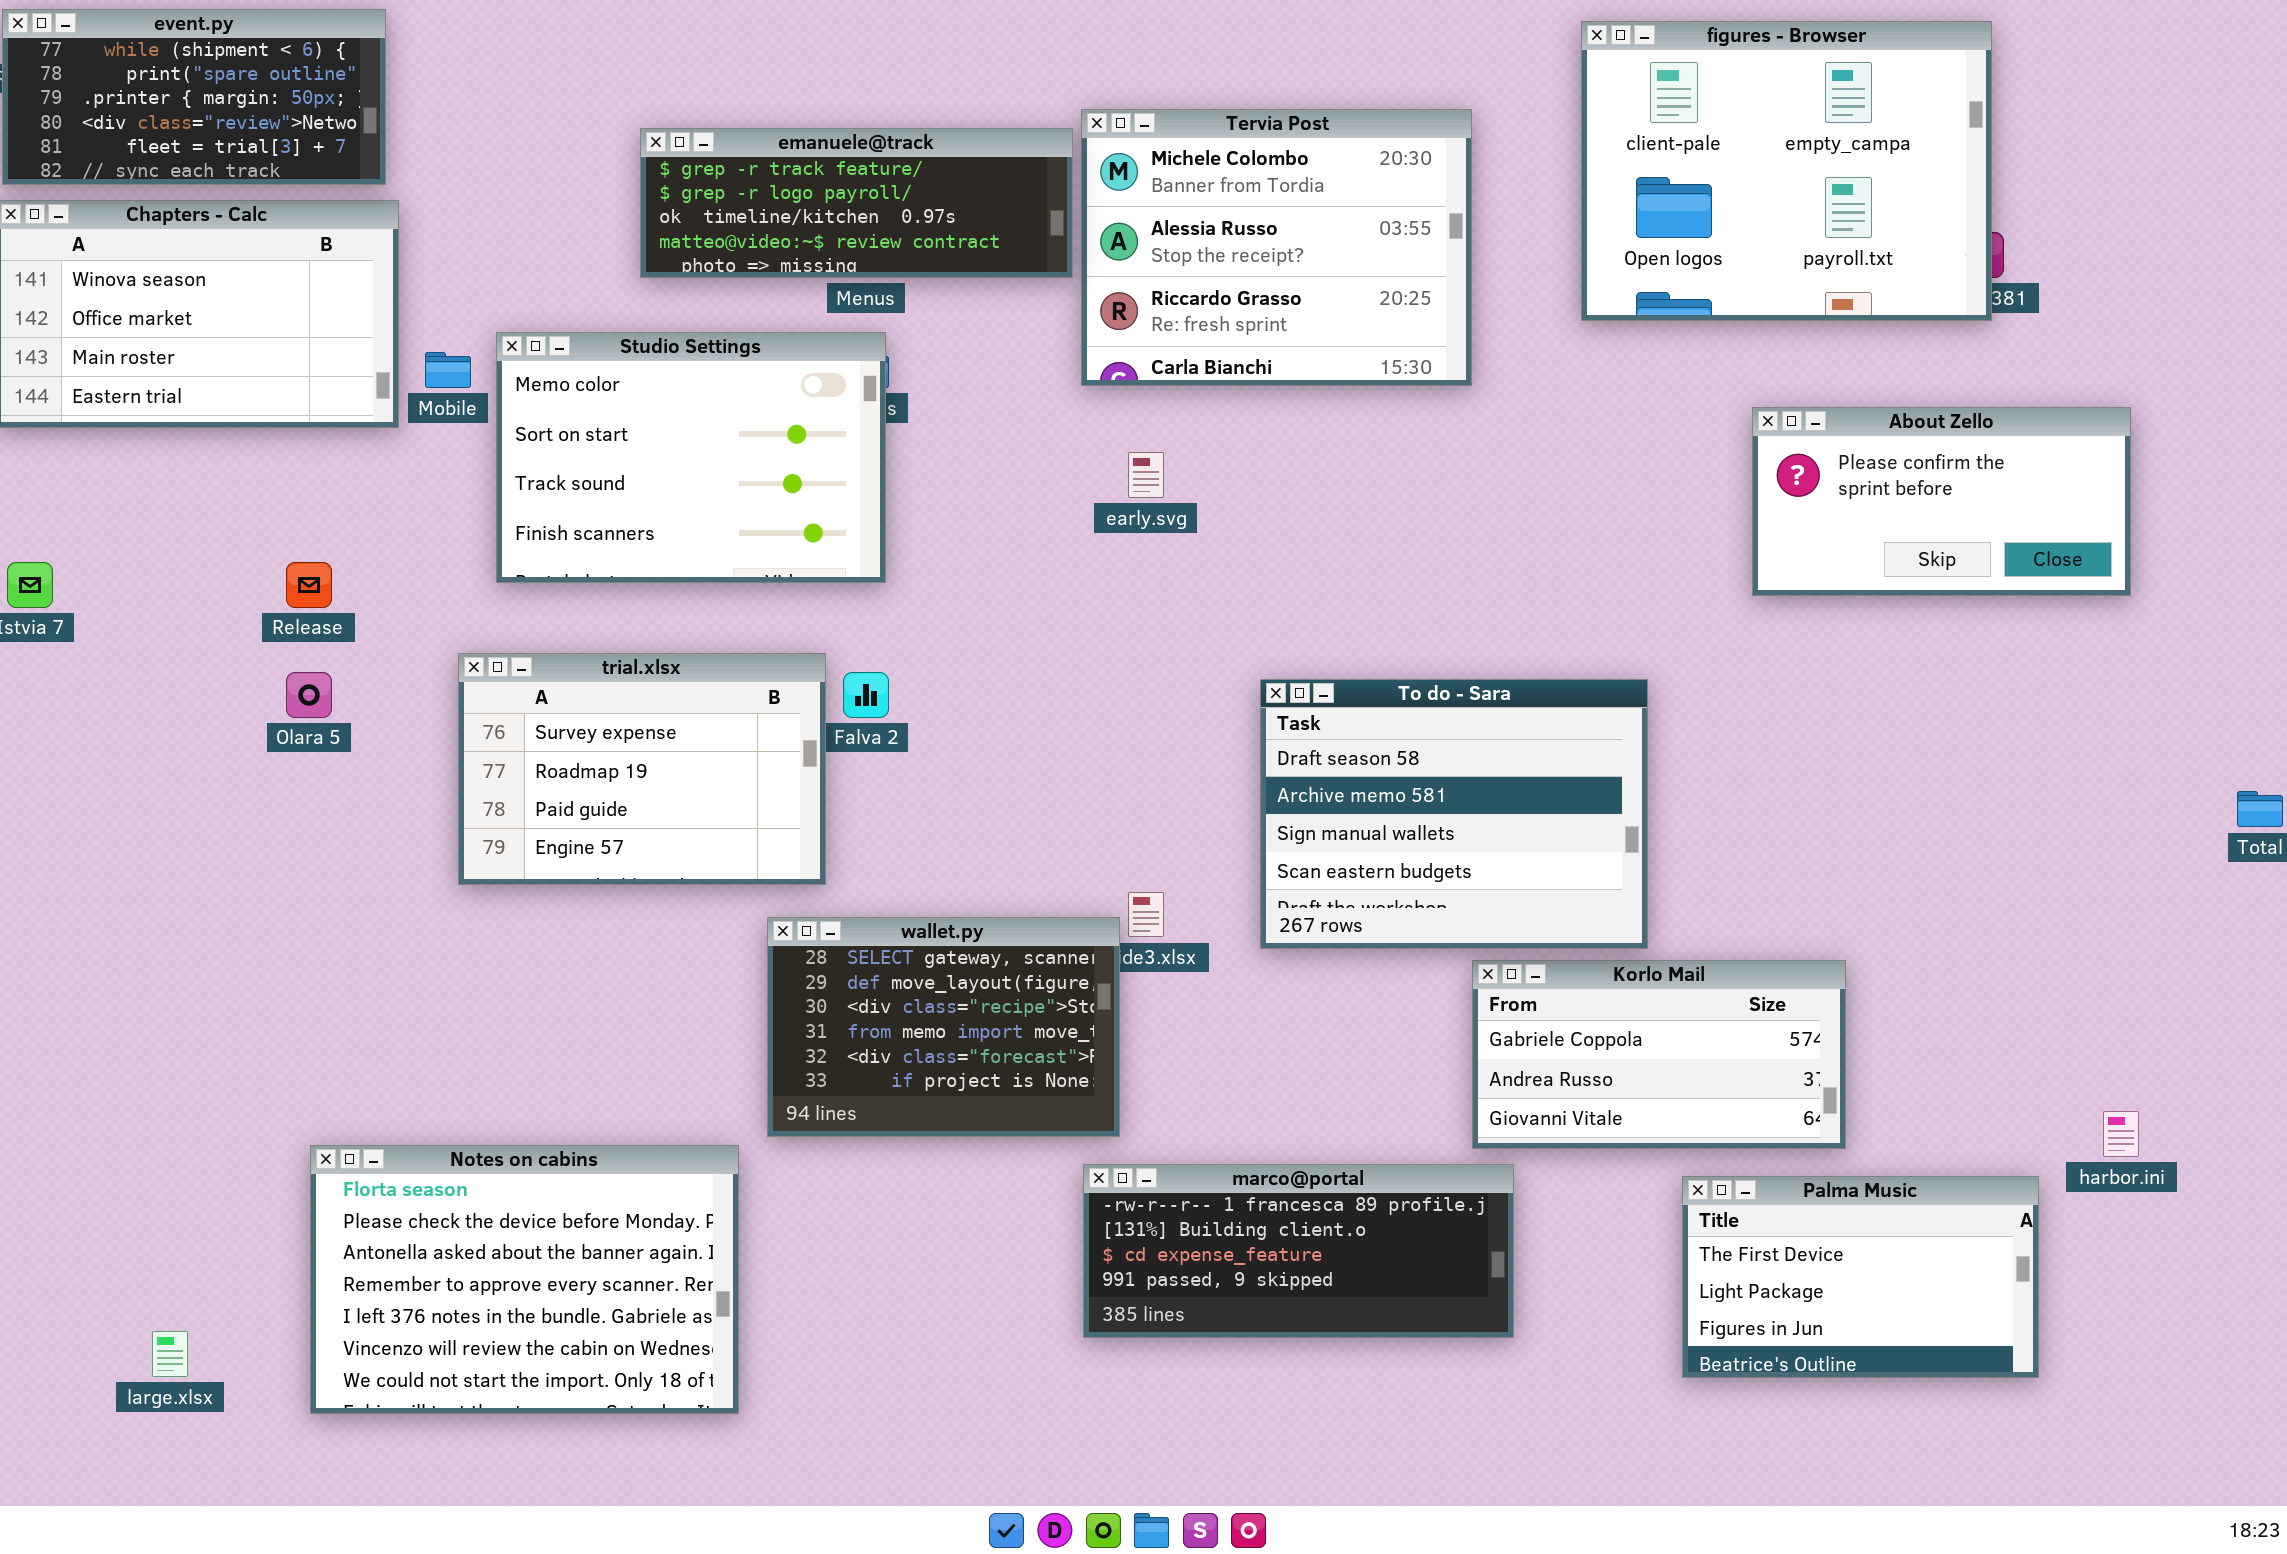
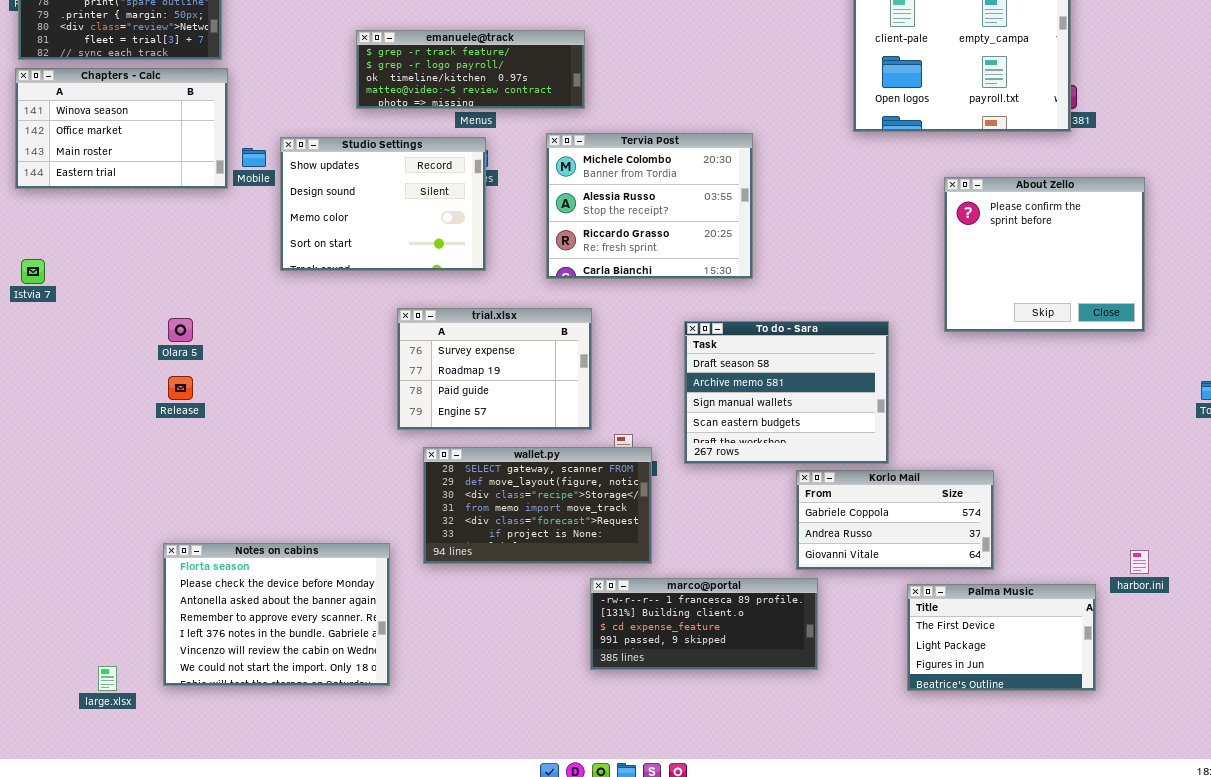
Tervia Post: [1081,109,1472,386] -> [546,133,753,279], moved
Studio Settings: [496,332,886,583] -> [280,137,486,271], scrolled up 2 rows
About Zello: [1752,407,2131,596] -> [944,177,1145,332], resized
Release: [286,562,332,608] -> [168,376,193,400], moved
trial.xlsx: [458,653,826,885] -> [397,308,592,430], moved
wallet.py: [767,917,1120,1137] -> [423,447,652,564], resized
Notes on cabins: [310,1145,739,1414] -> [163,543,390,686], moved

